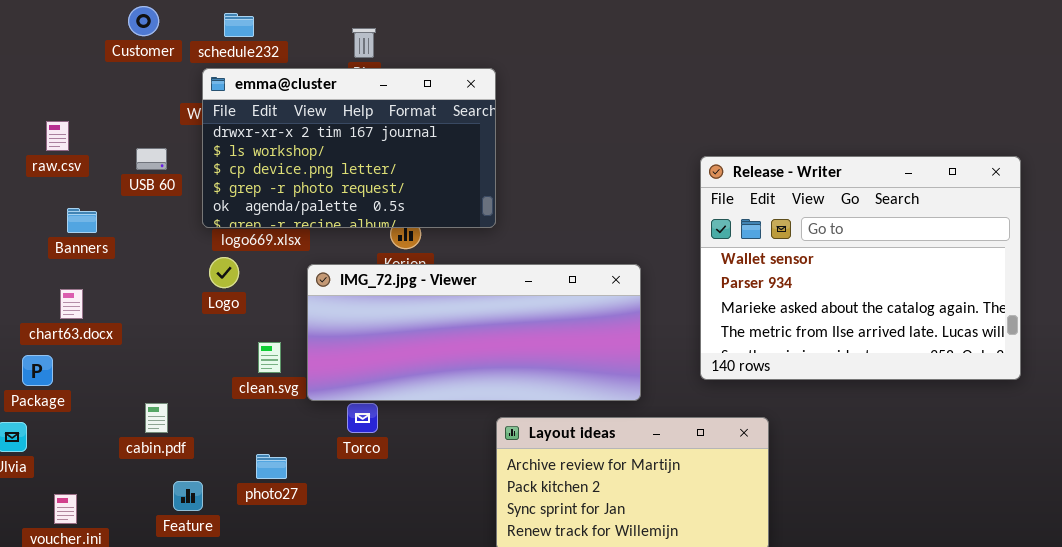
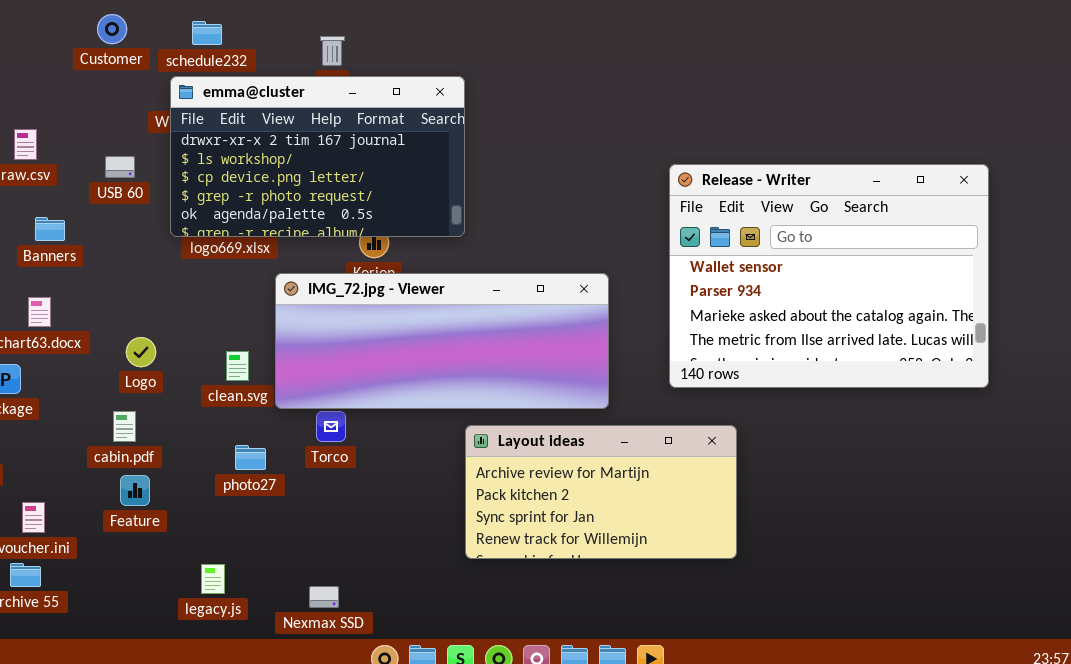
Logo: [209,257,239,288] -> [126,337,156,367], moved
photo27: [256,454,287,479] -> [235,445,266,470], moved
Feature: [173,481,203,511] -> [120,475,150,506], moved

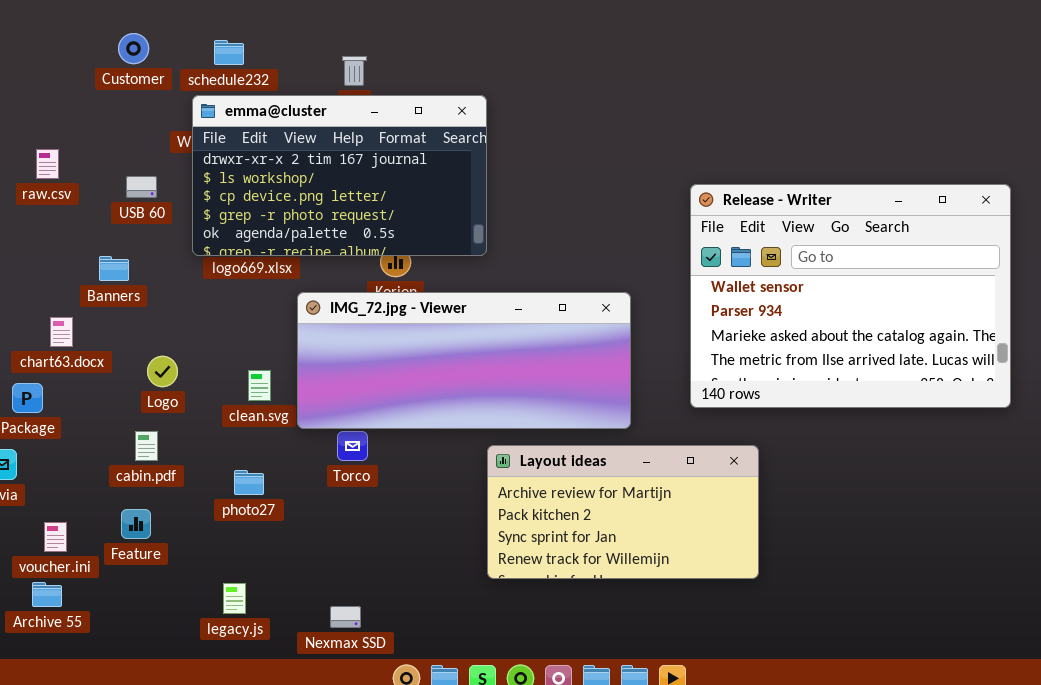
Banners: [35,217,65,241] -> [99,256,129,281], moved
photo27: [235,445,266,470] -> [234,470,264,495], moved
Feature: [120,475,150,506] -> [121,509,151,539], moved

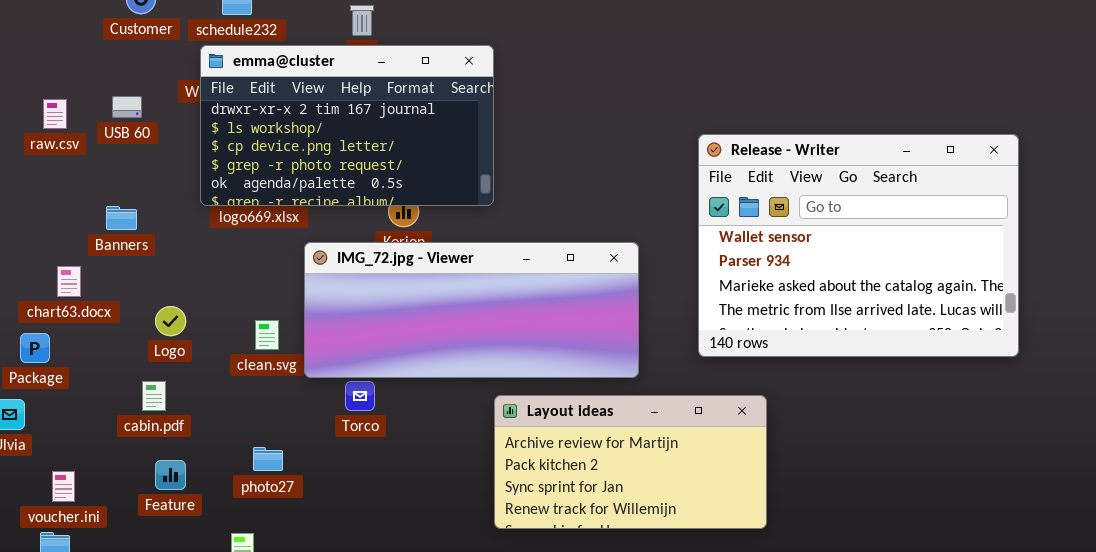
USB 60: [126,176,157,198] -> [112,96,142,118], moved
photo27: [234,470,264,495] -> [253,447,283,471], moved
Feature: [121,509,151,539] -> [155,460,186,490], moved

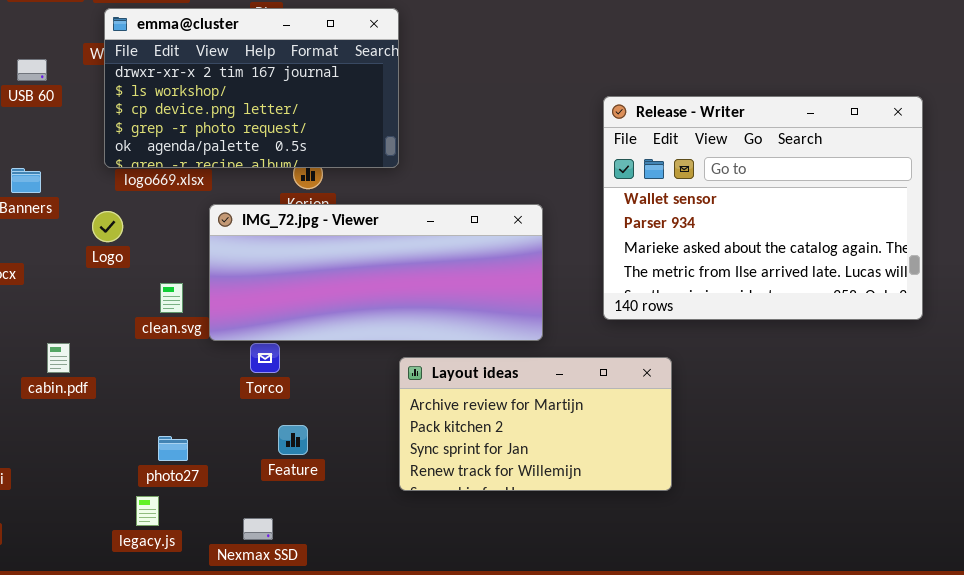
Logo: [155,306,186,336] -> [92,211,123,242], moved
photo27: [253,447,283,471] -> [158,436,188,461], moved
Feature: [155,460,186,490] -> [278,425,308,455], moved

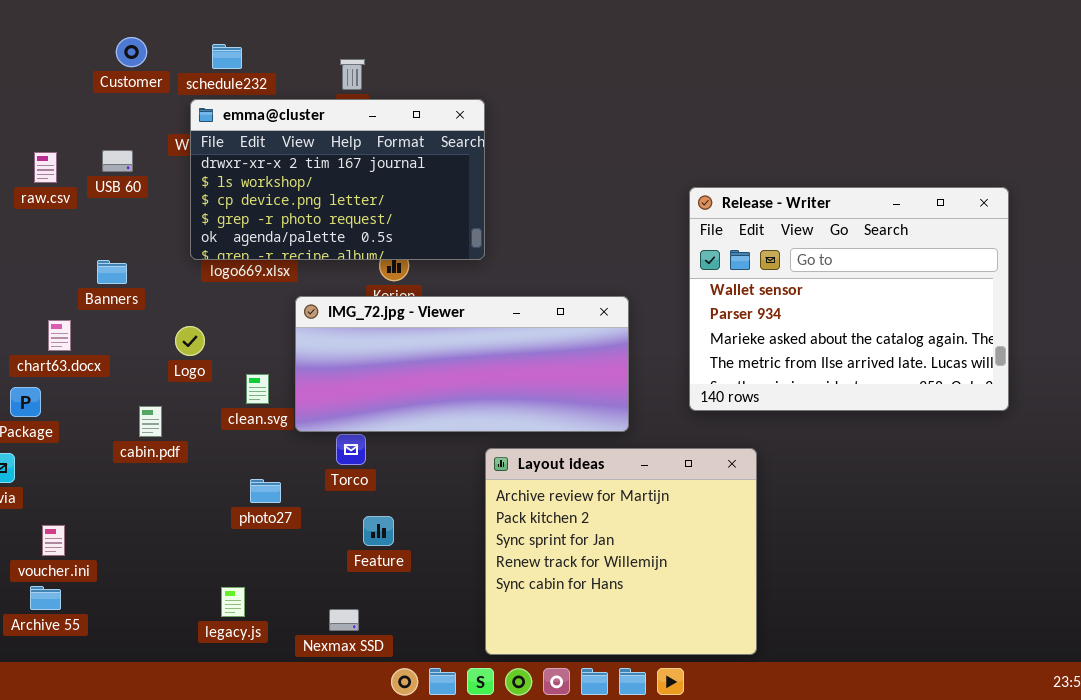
Logo: [92,211,123,242] -> [175,326,205,356], moved
cabin.pdf: [47,343,70,373] -> [139,406,162,437], moved
Layout ideas: [399,357,672,491] -> [485,448,757,655], resized
photo27: [158,436,188,461] -> [250,479,281,503], moved

